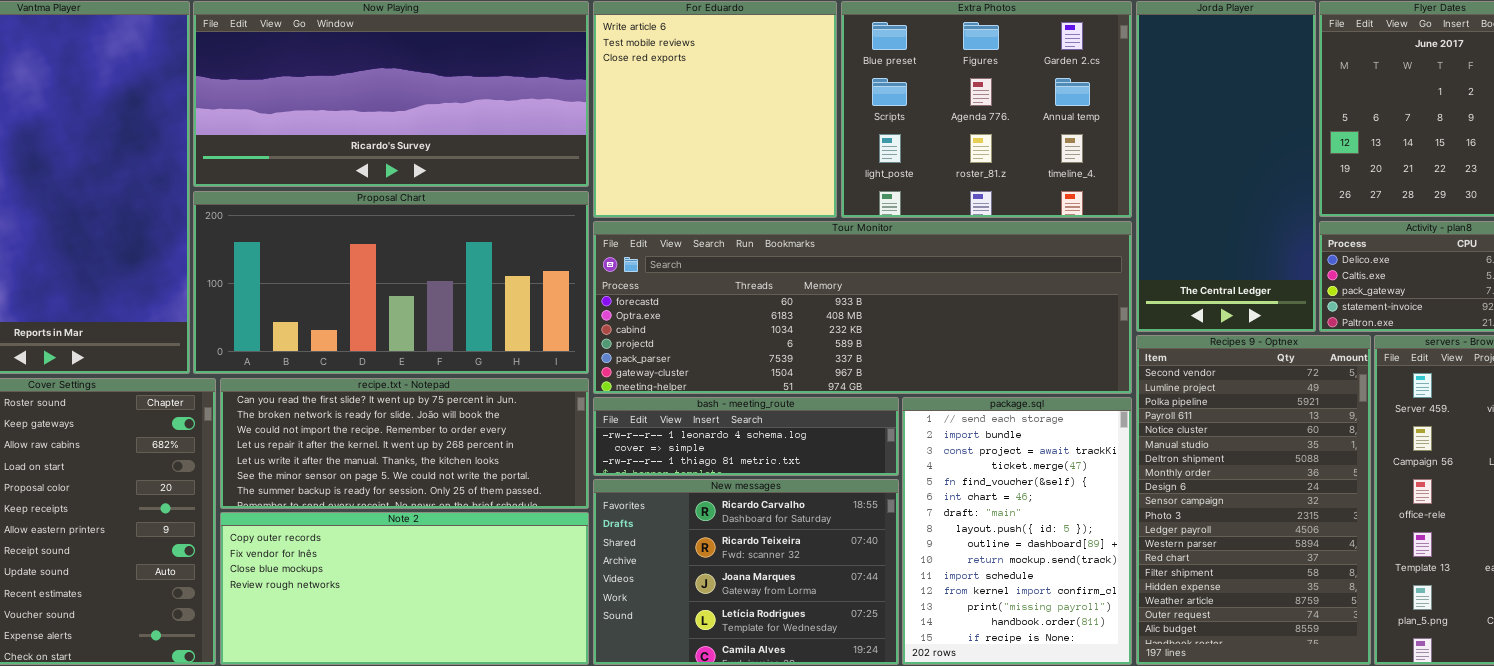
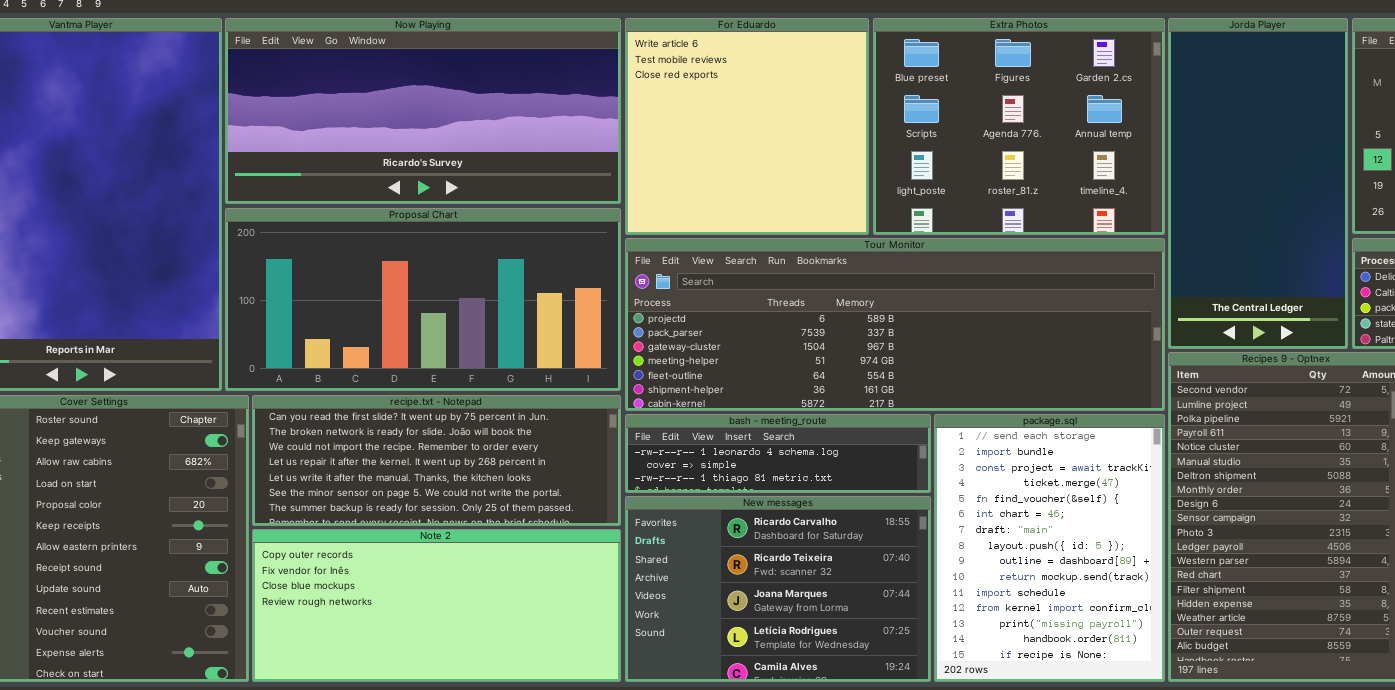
Tour Monitor: [593,221,1132,394] -> [625,238,1165,411], scrolled down 3 rows

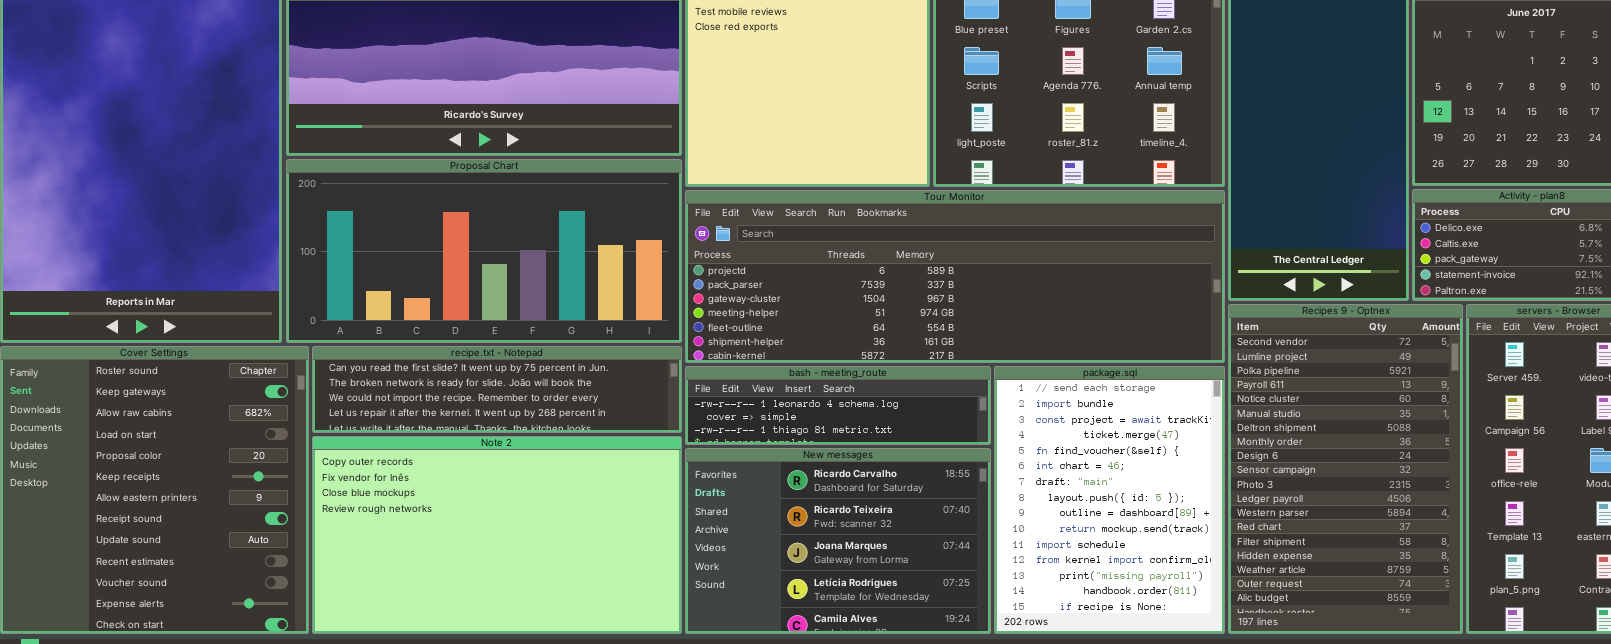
recipe.txt - Notepad: [252,395,621,526] -> [312,346,682,433], resized
Note 2: [252,529,621,682] -> [312,436,682,634], resized

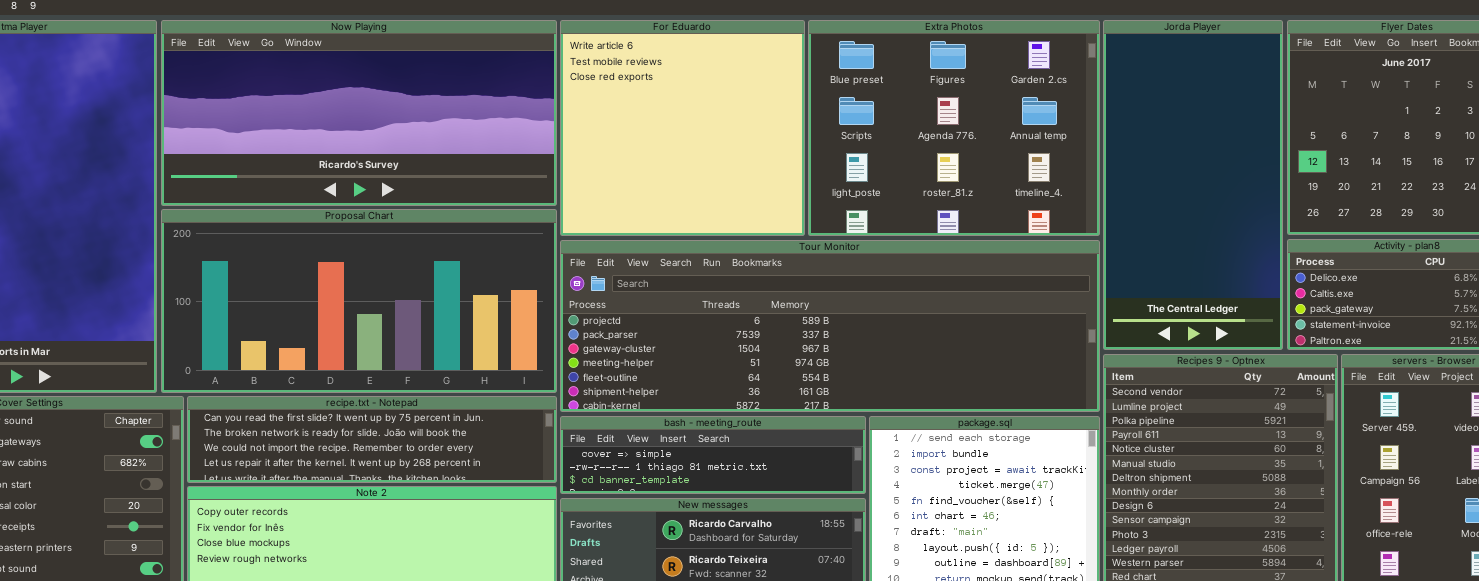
bash - meeting_route: [685,366,991,445] -> [560,416,866,494], scrolled down 1 row

